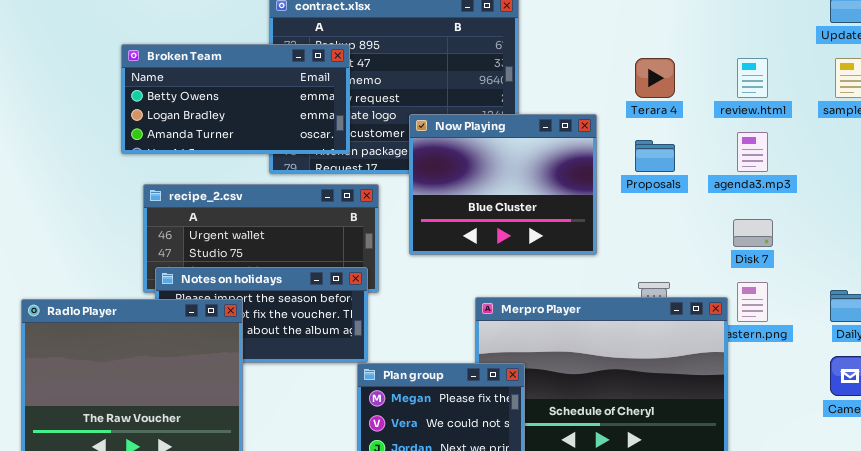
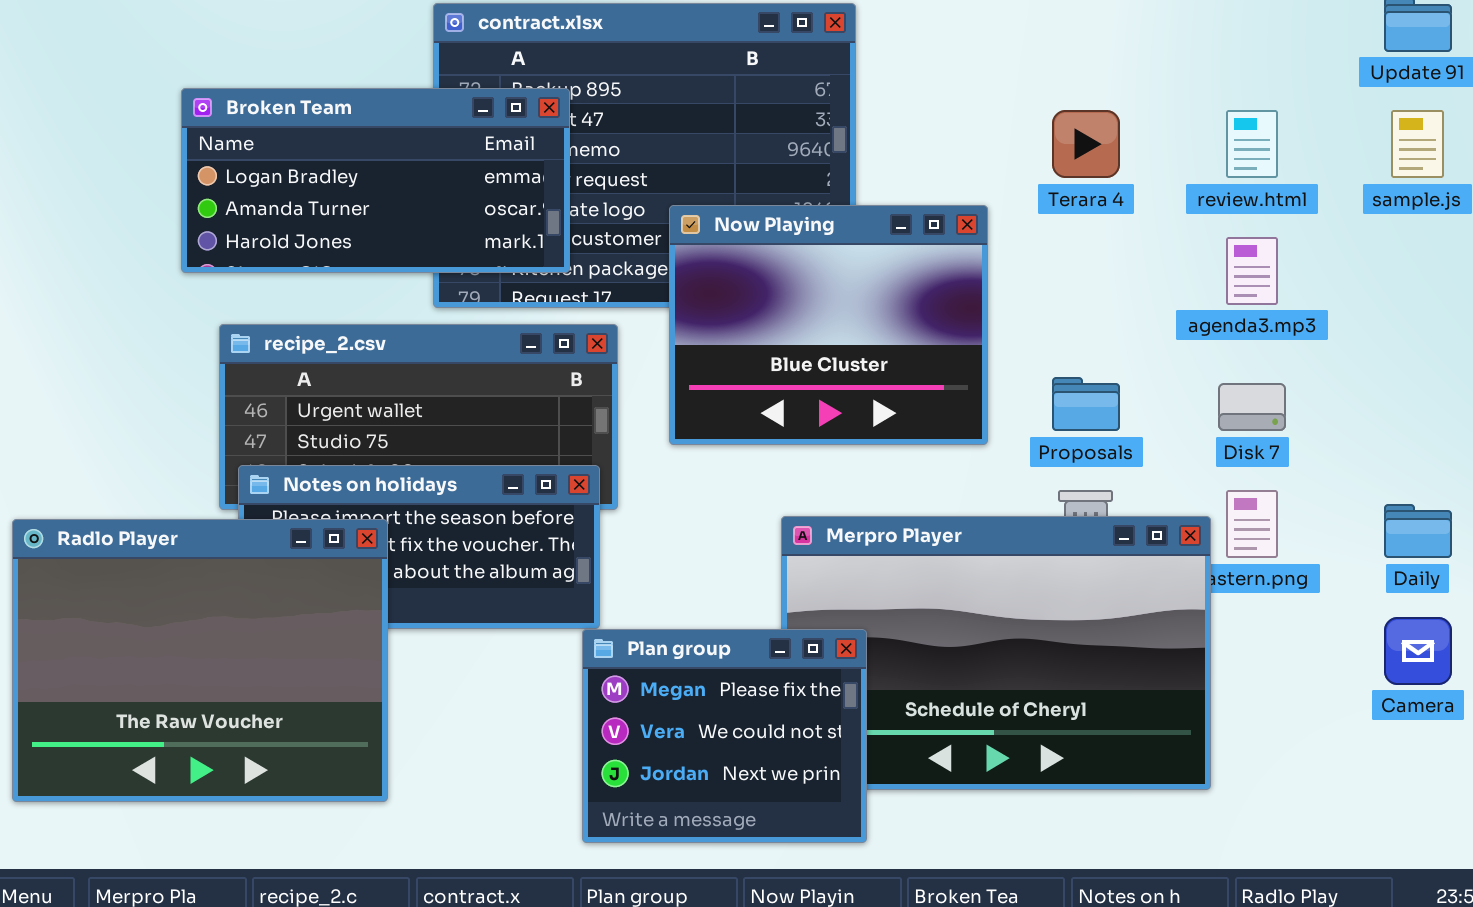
Broken Team: [121,44,350,154] -> [181,88,570,273], scrolled down 1 row
Proposals: [635,140,675,172] -> [1052,377,1120,431], moved

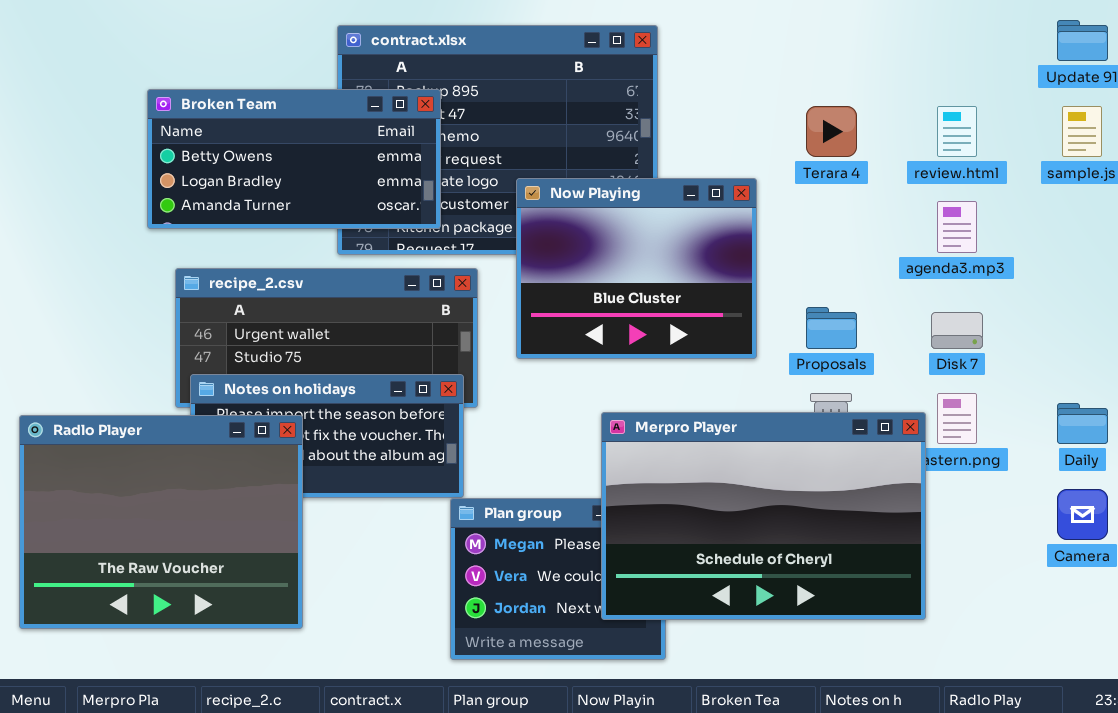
Broken Team: [181,88,570,273] -> [147,89,441,229], scrolled up 1 row
Merpro Player: [781,516,1211,790] -> [601,412,926,620], raised

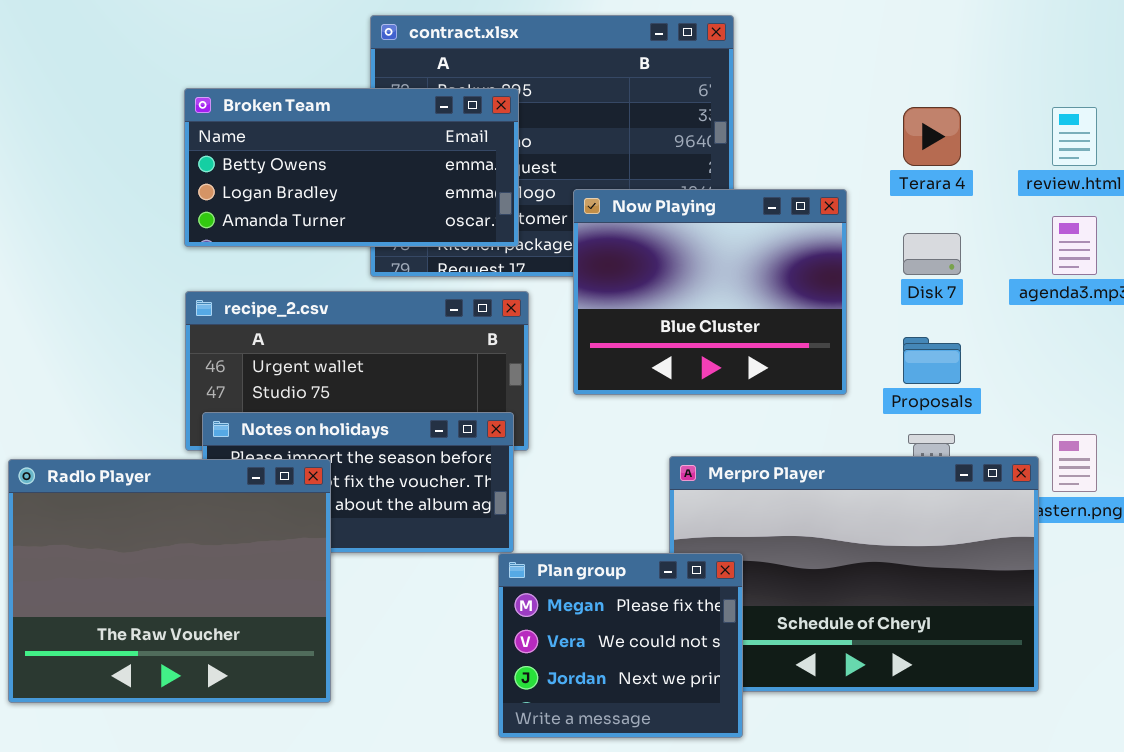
Broken Team: [147,89,441,229] -> [184,88,519,247], moved
Disk 7: [931,312,983,349] -> [903,233,961,275], moved
Plan group: [450,498,666,660] -> [498,553,743,738], raised

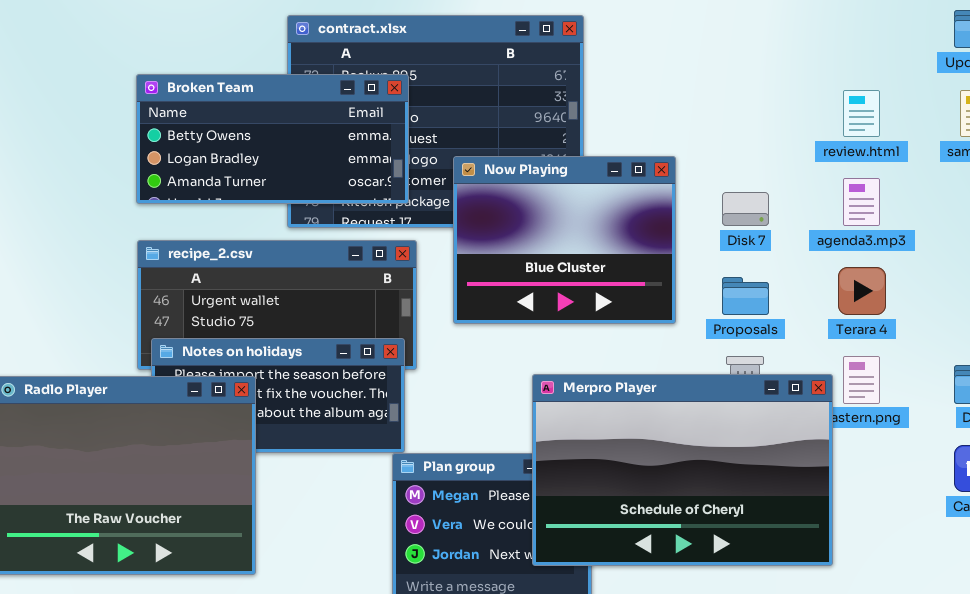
Terara 4: [903,107,961,166] -> [838,267,886,315], moved
Merpro Player: [669,456,1039,692] -> [532,374,833,566], raised

